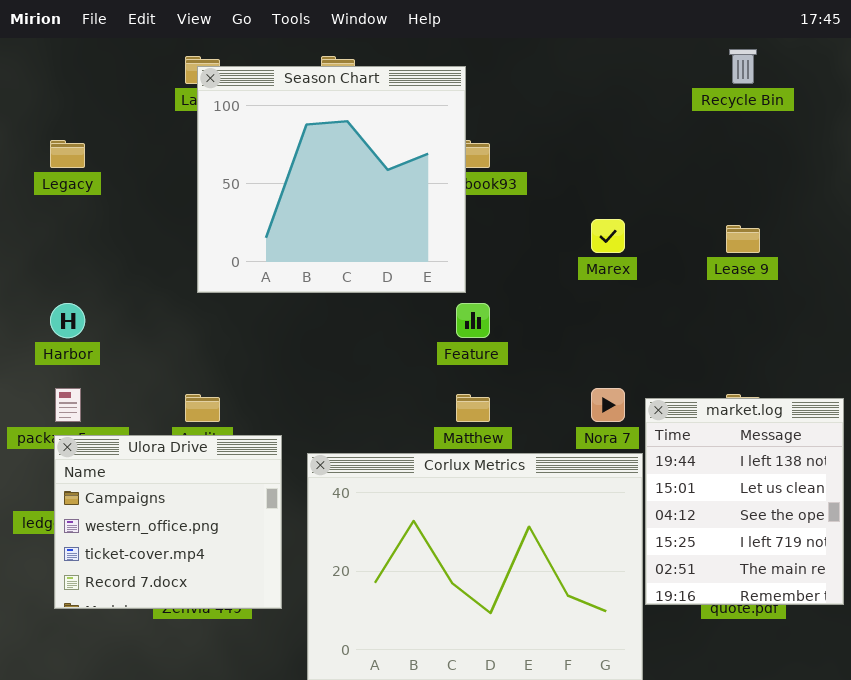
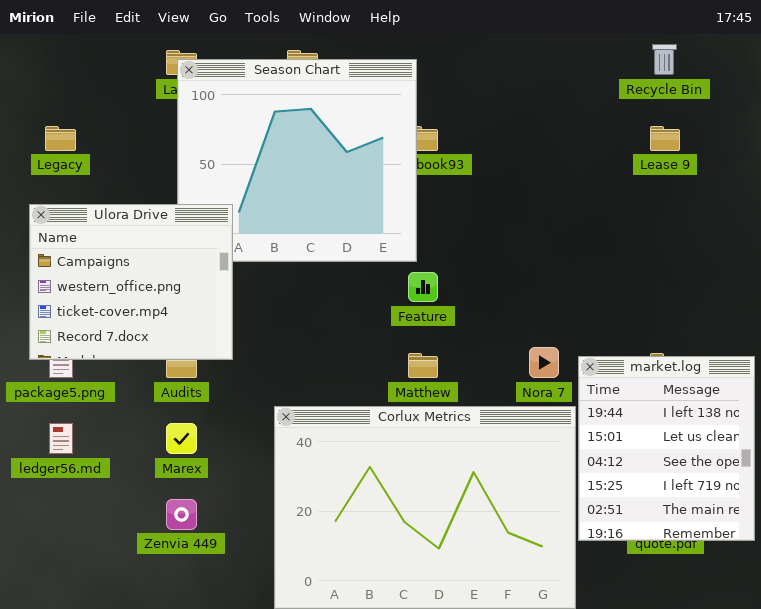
Marex: [591,219,625,253] -> [166,423,197,454], moved
Lease 9: [726,225,760,253] -> [650,126,680,151], moved
Ulora Drive: [54,435,282,609] -> [29,204,233,360], moved

